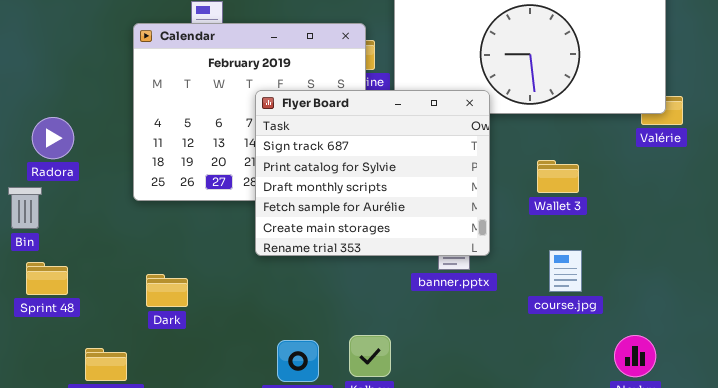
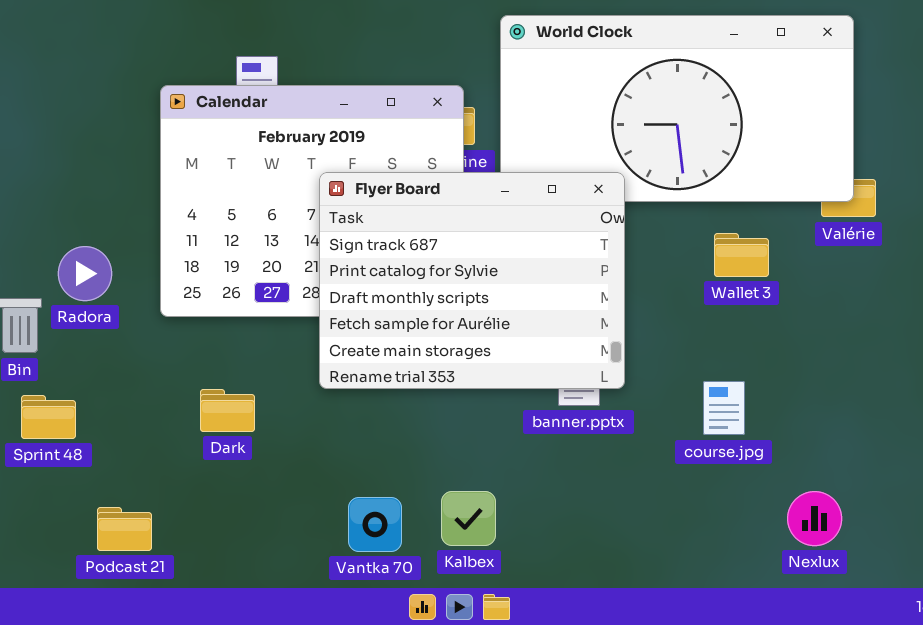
Radora: [32,117,74,159] -> [58,246,112,301], moved
Wallet 3: [537,160,579,193] -> [714,233,769,277], moved
Dark: [146,274,188,307] -> [200,389,255,432], moved

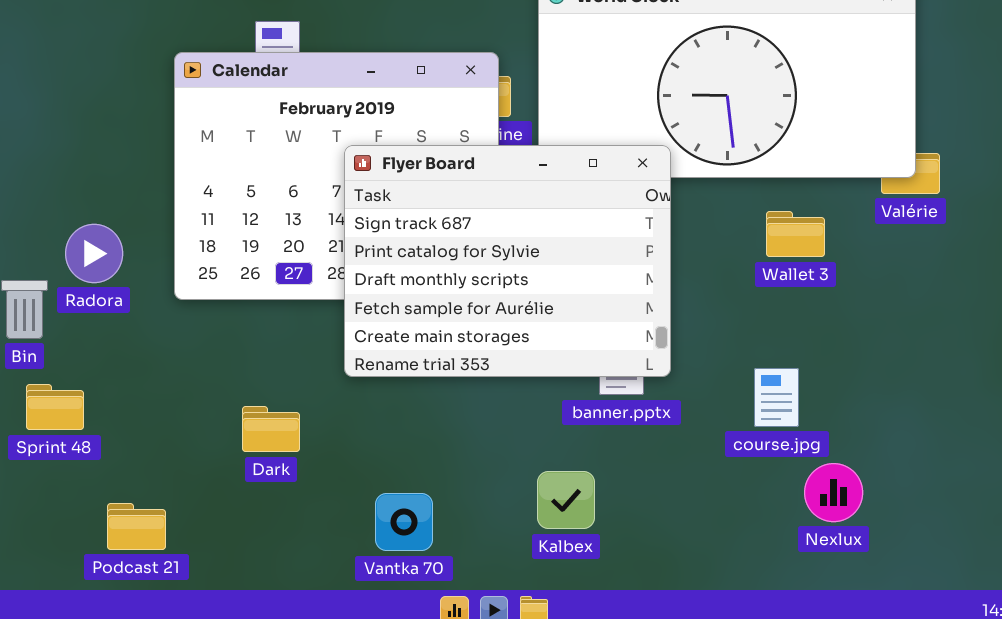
Dark: [200,389,255,432] -> [242,406,300,452], moved
Kalbex: [441,491,496,546] -> [537,471,595,529], moved
Nexlux: [787,491,842,546] -> [804,463,863,522], moved

